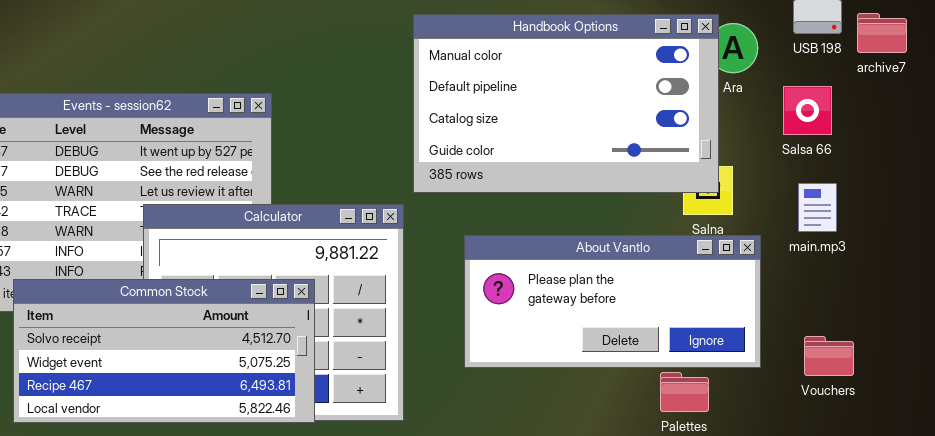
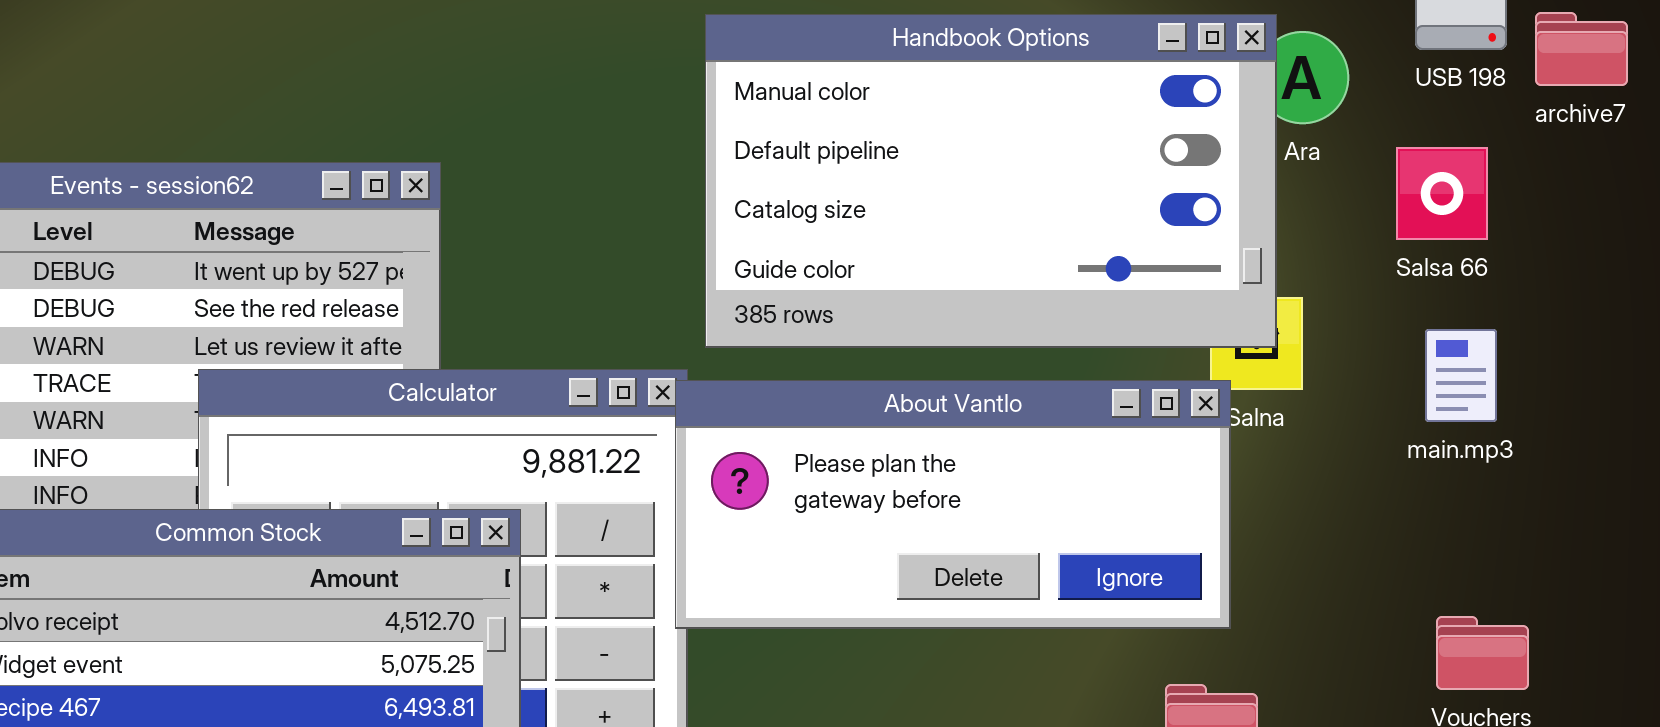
About Vantlo: [464,235,761,368] -> [675,380,1231,629], moved

